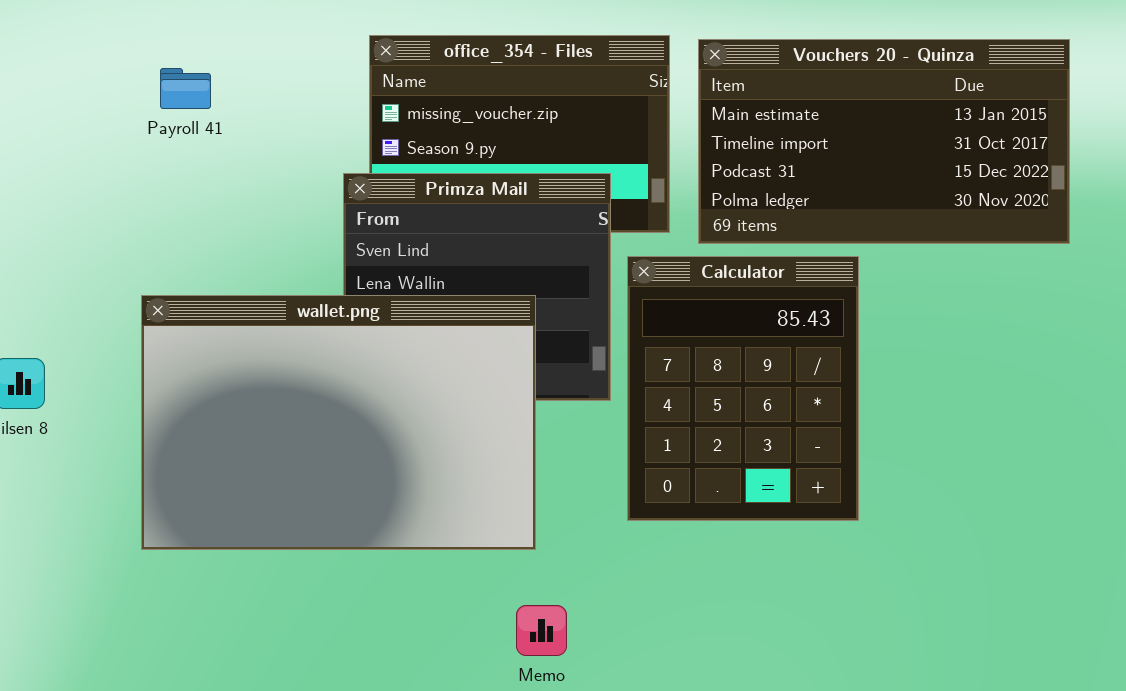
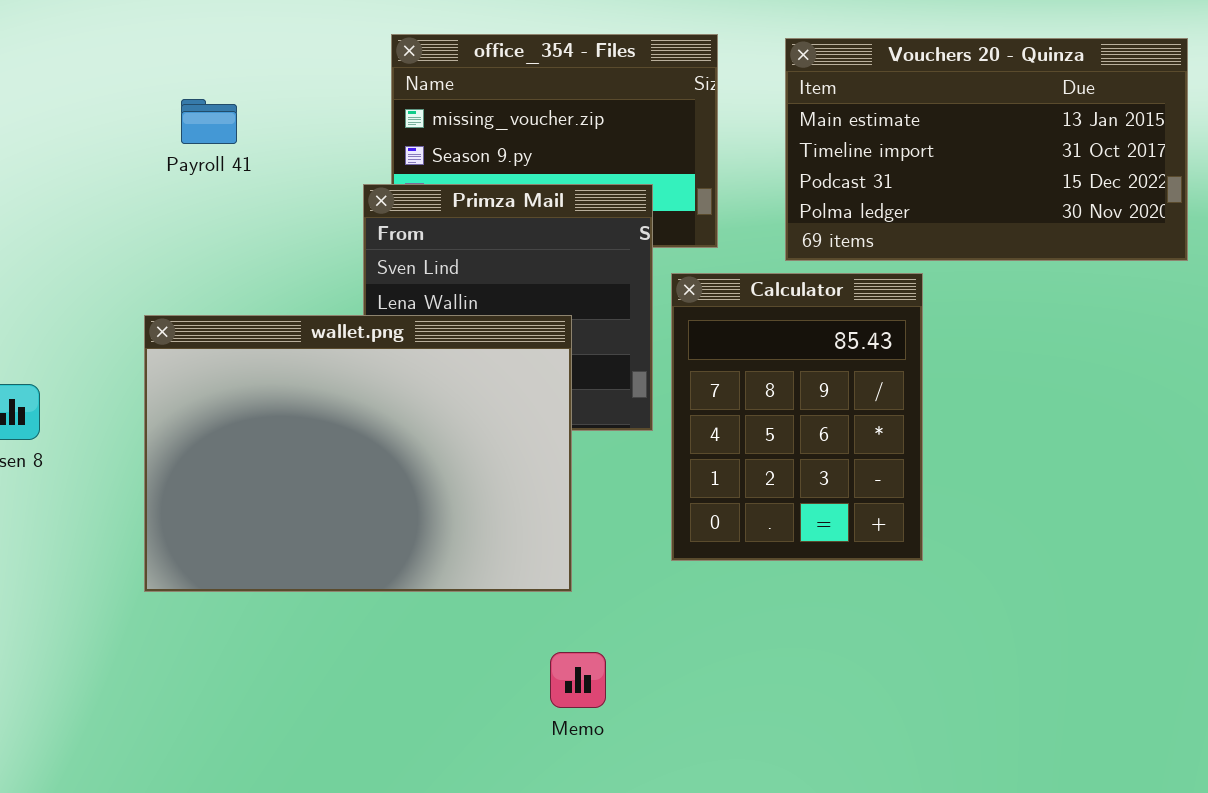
Vouchers 20 - Quinza: [698,39,1070,244] -> [785,38,1188,261], moved
Payroll 41: [160,68,211,109] -> [181,99,237,144], moved

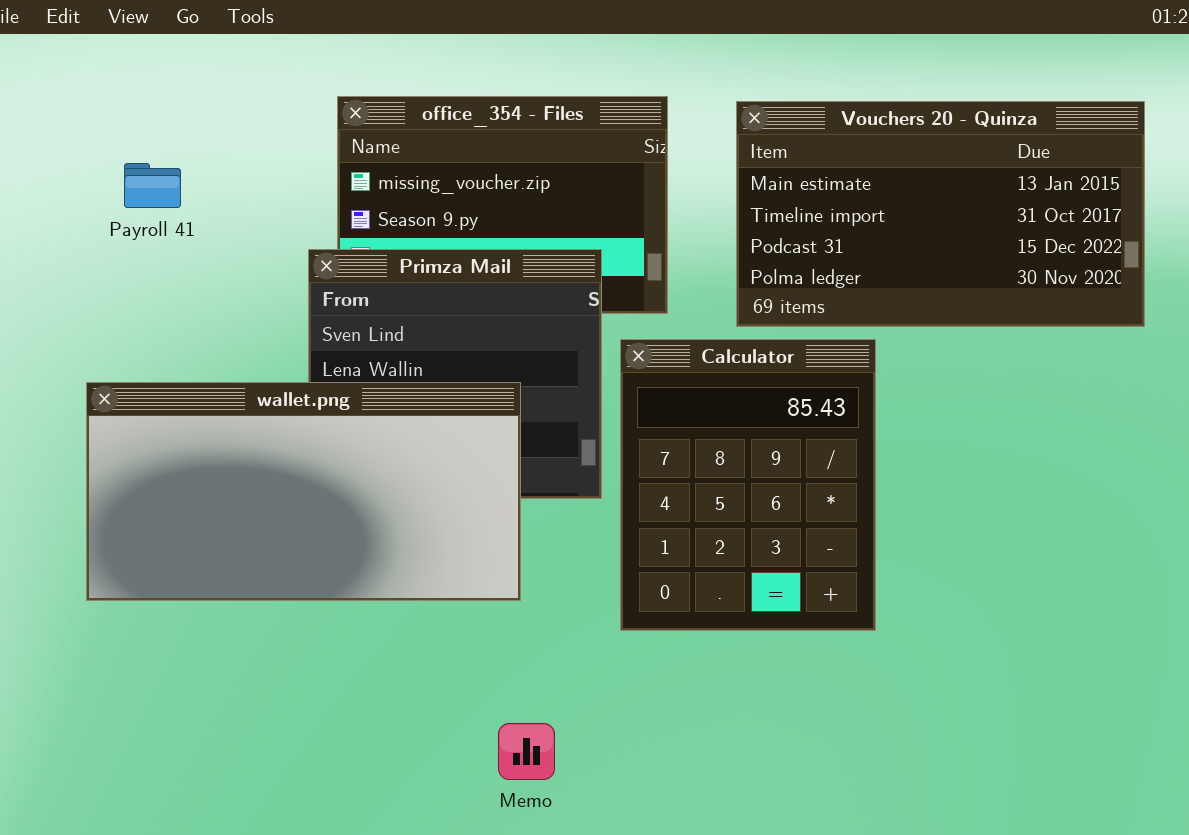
wallet.png: [144,315,572,592] -> [86,382,521,601], resized

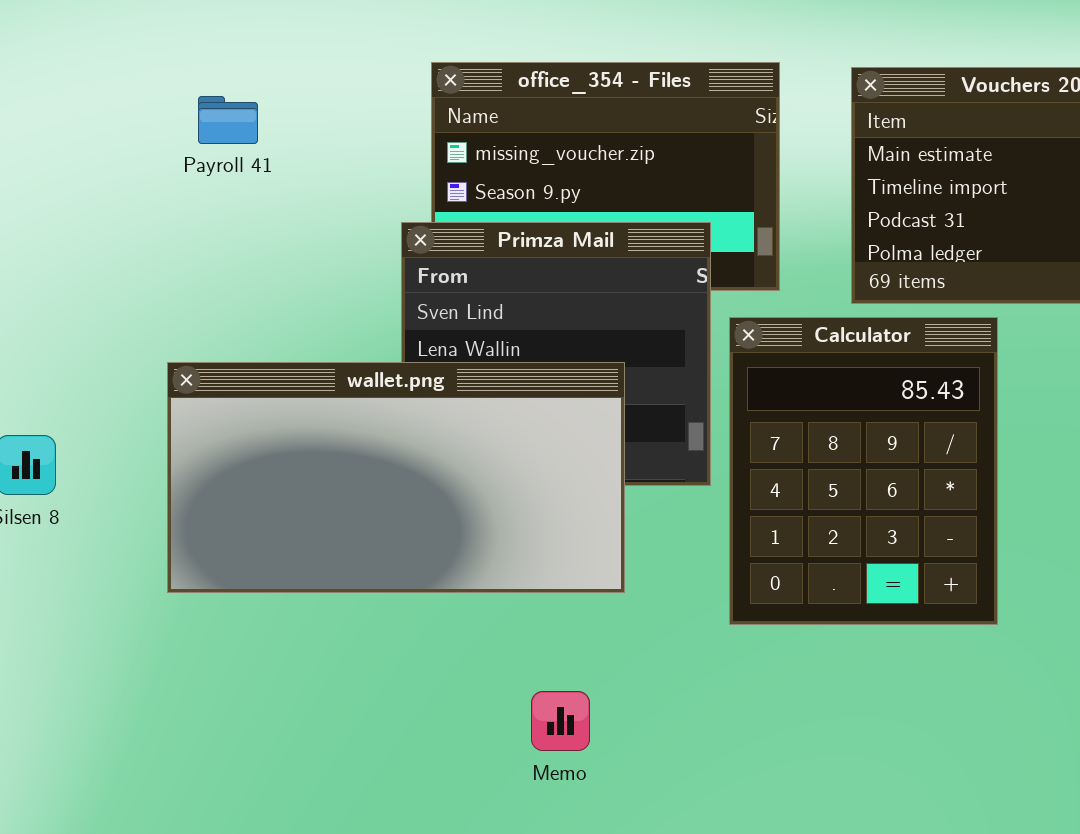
Payroll 41: [124,163,181,208] -> [198,96,258,144], moved
Memo: [498,723,555,780] -> [531,691,590,751], moved

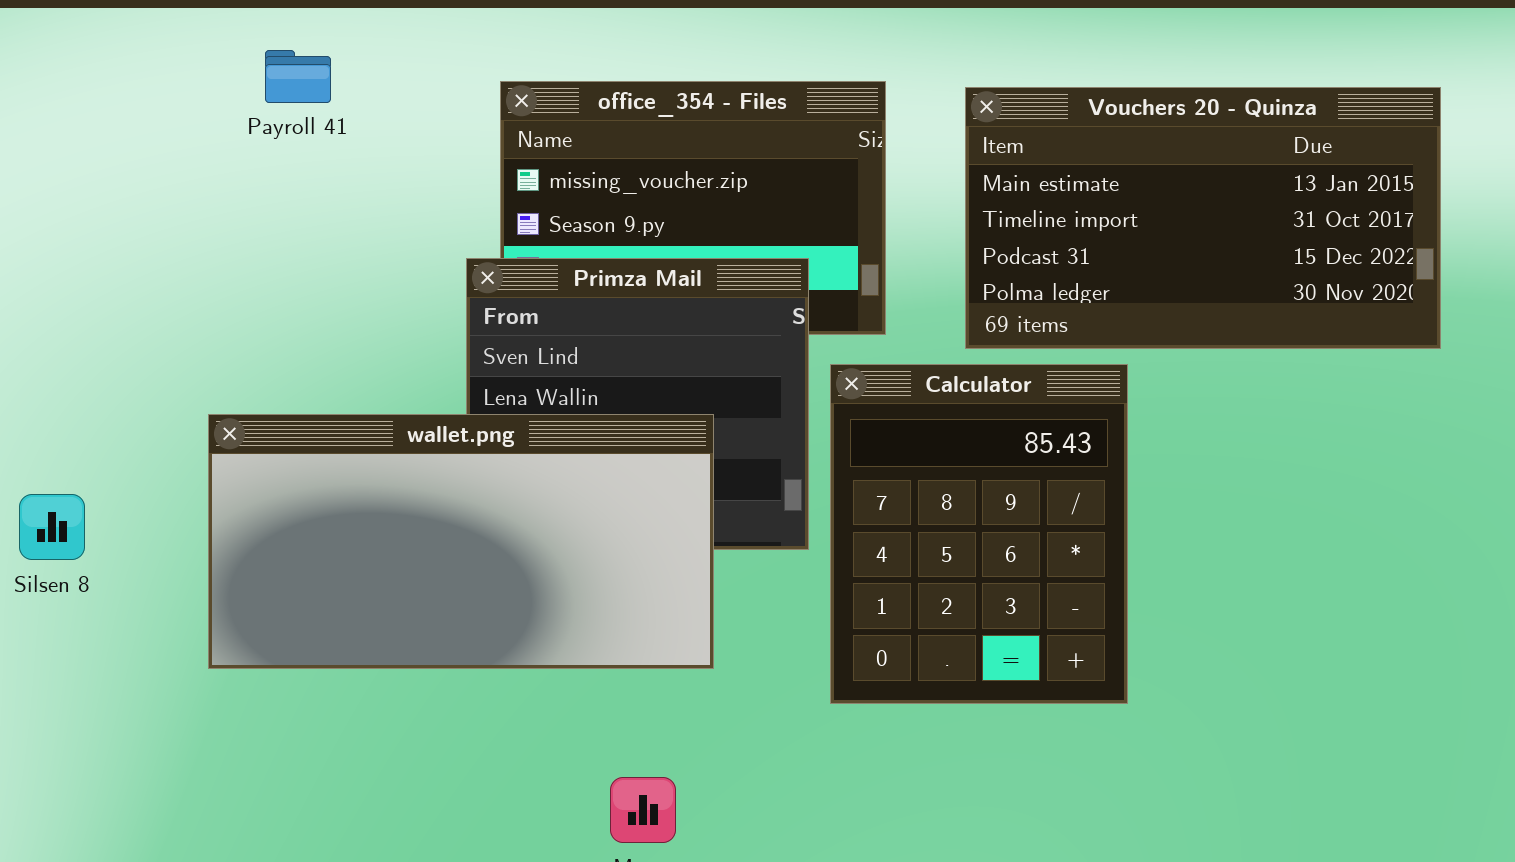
Payroll 41: [198,96,258,144] -> [265,50,331,103], moved

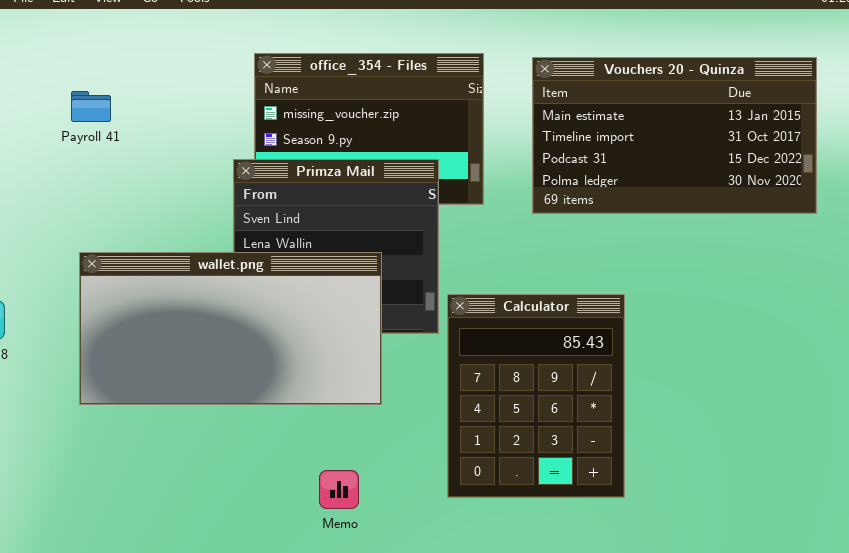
Payroll 41: [265,50,331,103] -> [71,91,111,122], moved
Calculator: [830,364,1128,704] -> [447,294,625,498], moved

